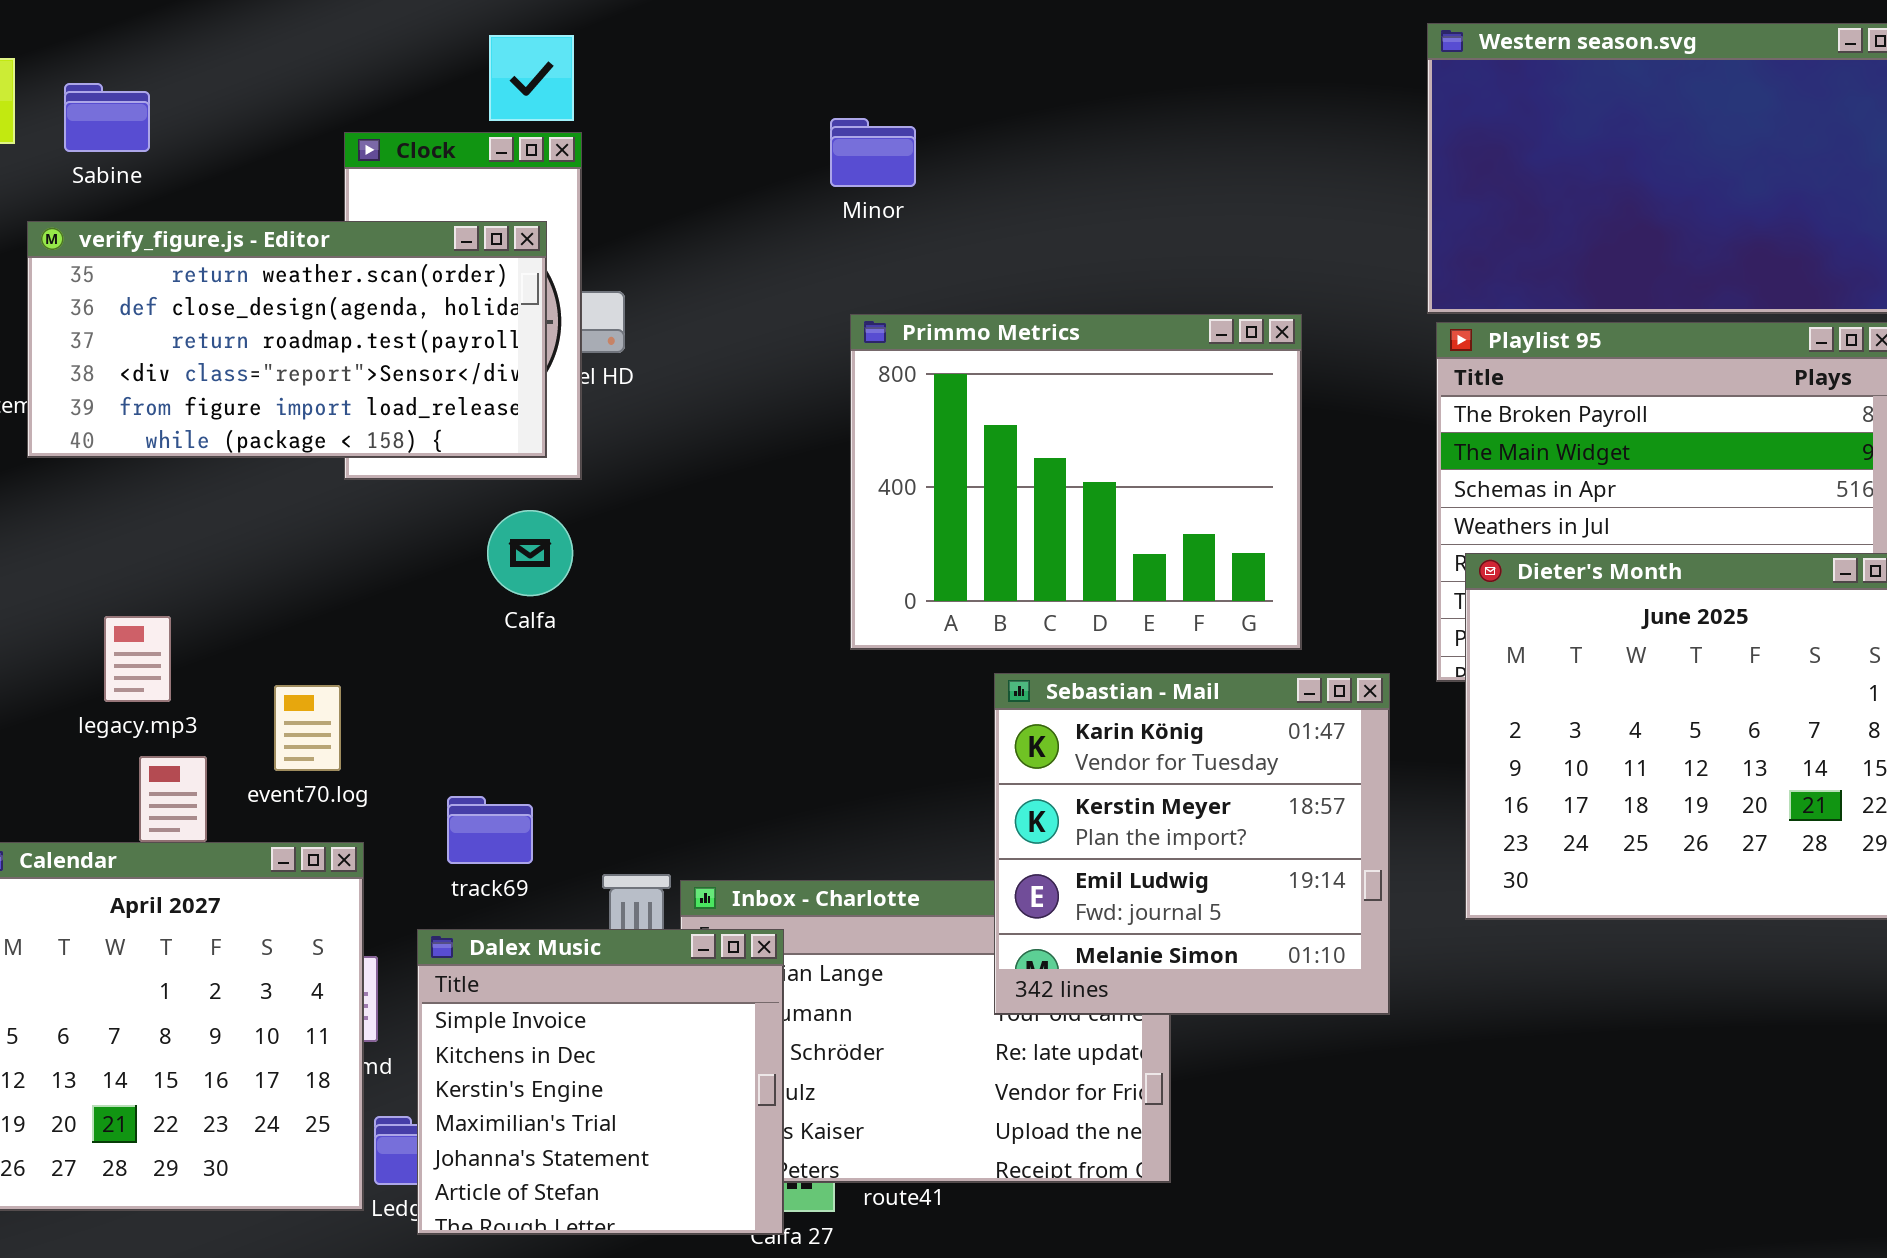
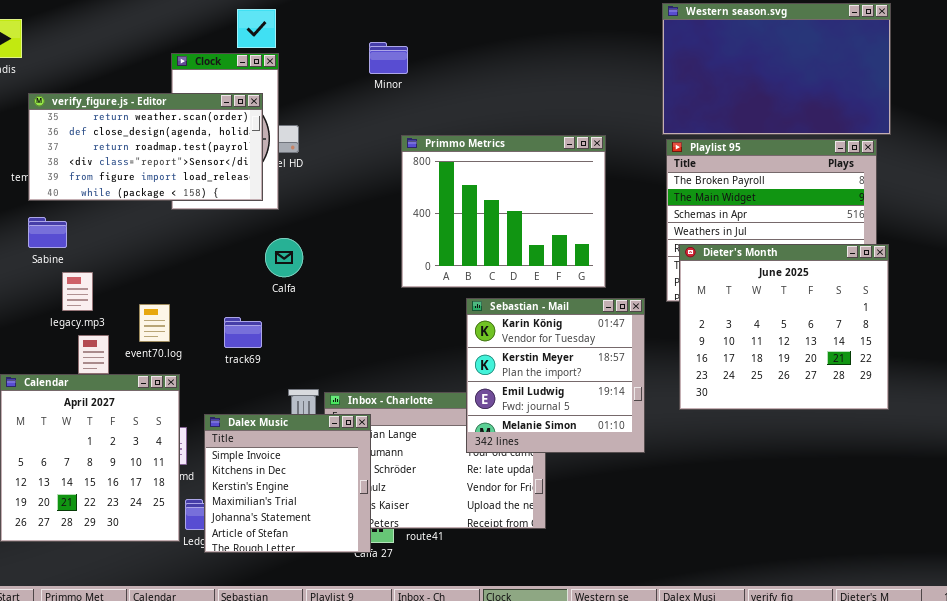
Sabine: [64,83,150,152] -> [28,217,67,248], moved
Minor: [830,118,916,187] -> [369,42,408,74], moved
Calfa: [487,510,573,596] -> [265,238,303,277], moved
track69: [447,796,533,864] -> [224,317,262,348], moved

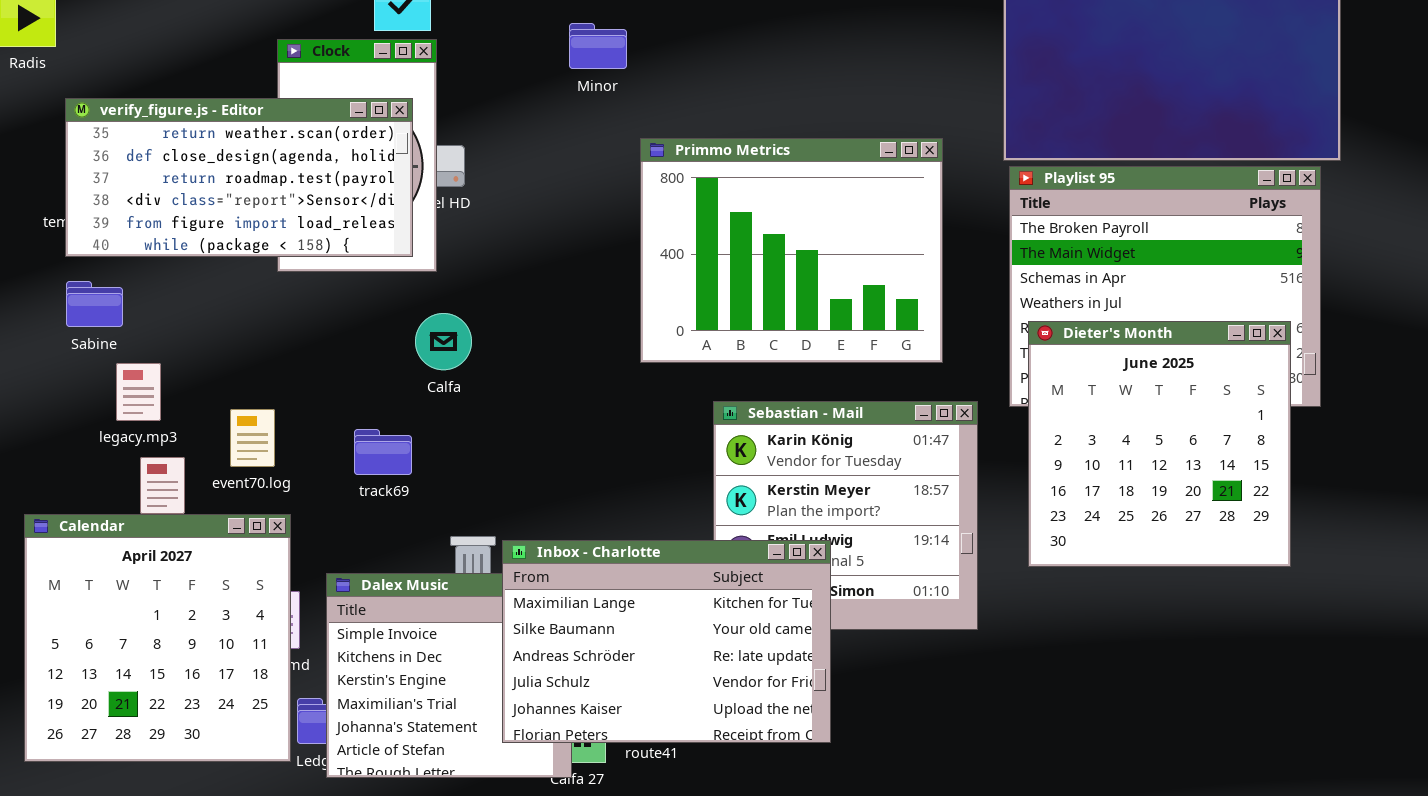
Primmo Metrics: [401,135,606,288] -> [640,138,943,363], moved
Dieter's Month: [679,244,889,410] -> [1028,321,1291,567], resized
Inbox - Charlotte: [324,392,546,529] -> [502,540,831,743], raised

